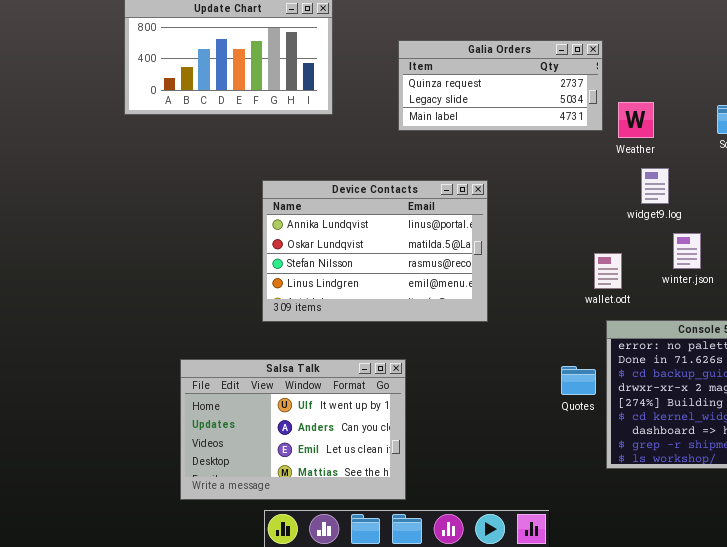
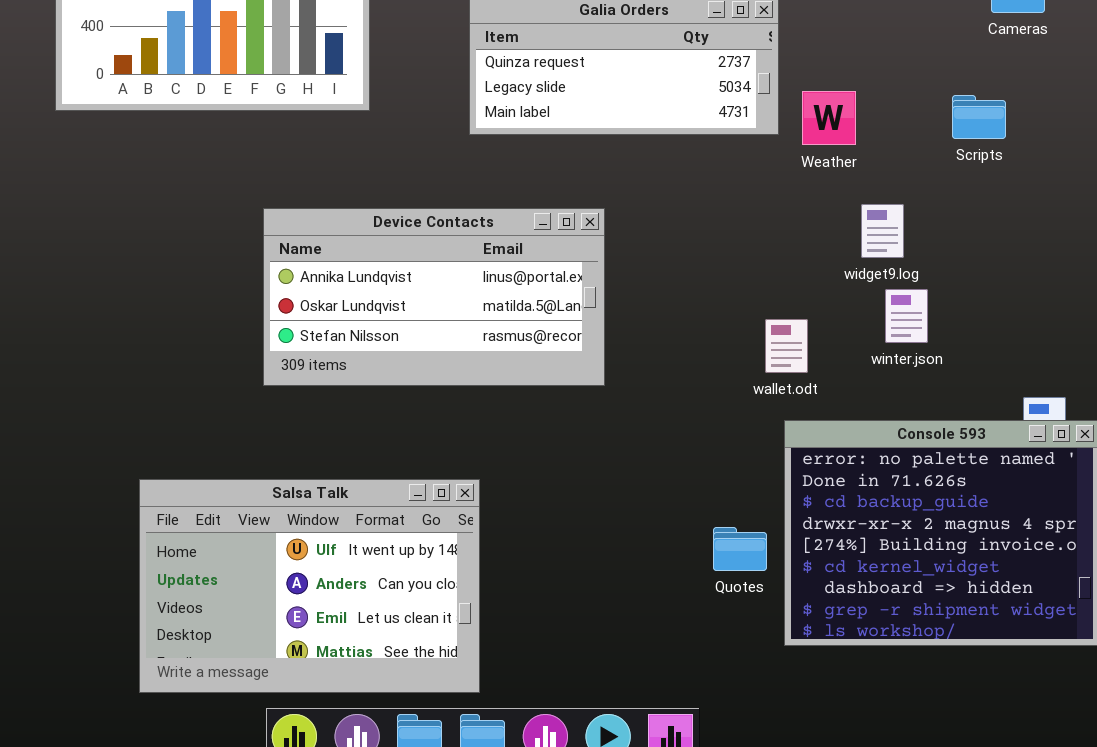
widget9.log: [641,168,669,204] -> [861,204,904,258], moved
Device Contacts: [262,180,488,322] -> [263,208,605,386], resized
Quotes: [561,366,596,395] -> [713,527,767,571], moved

